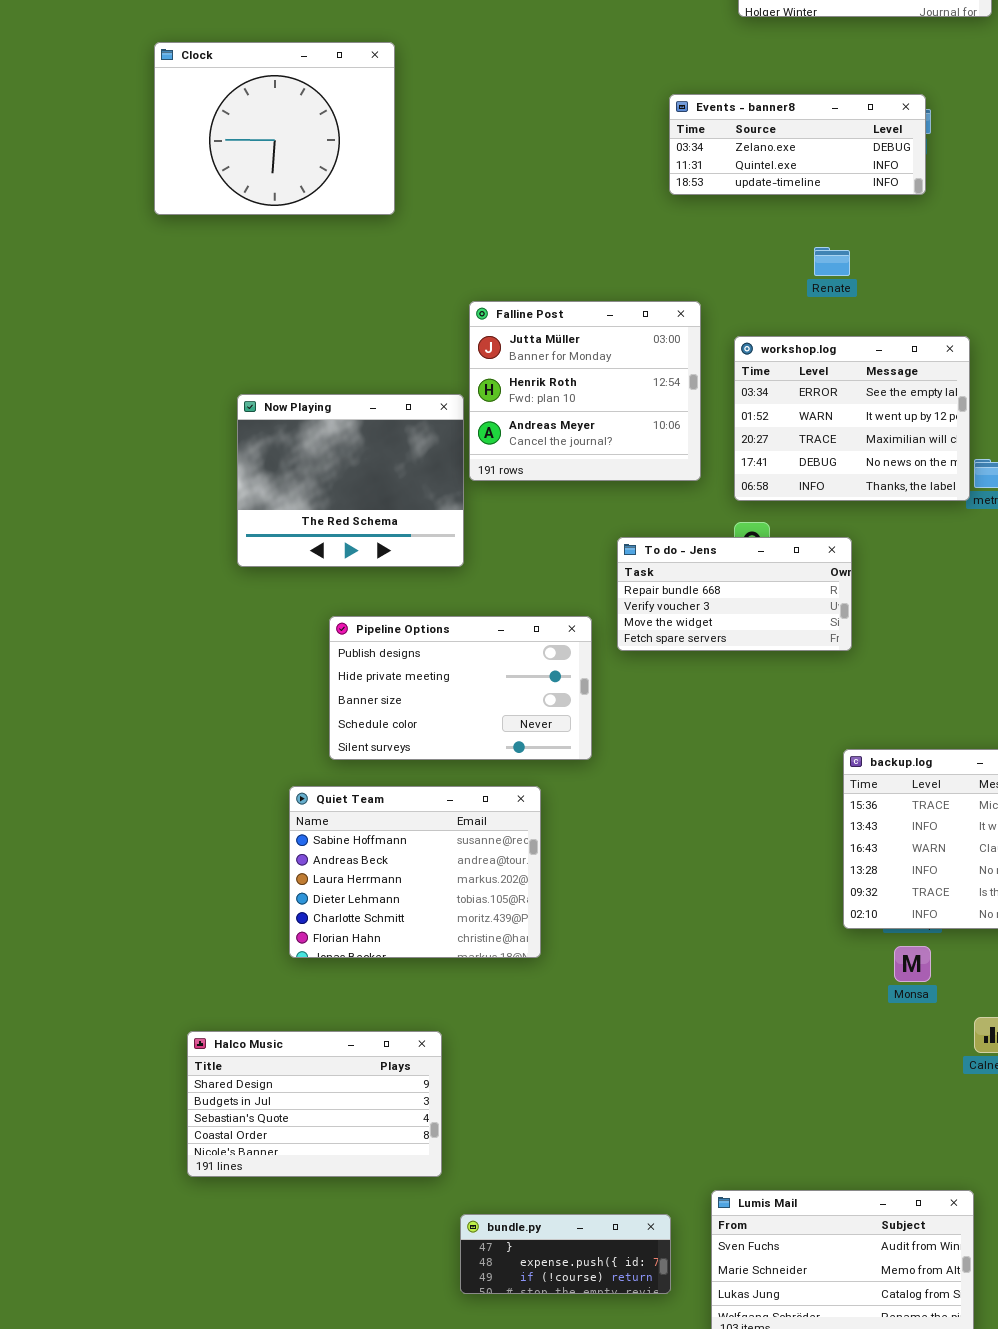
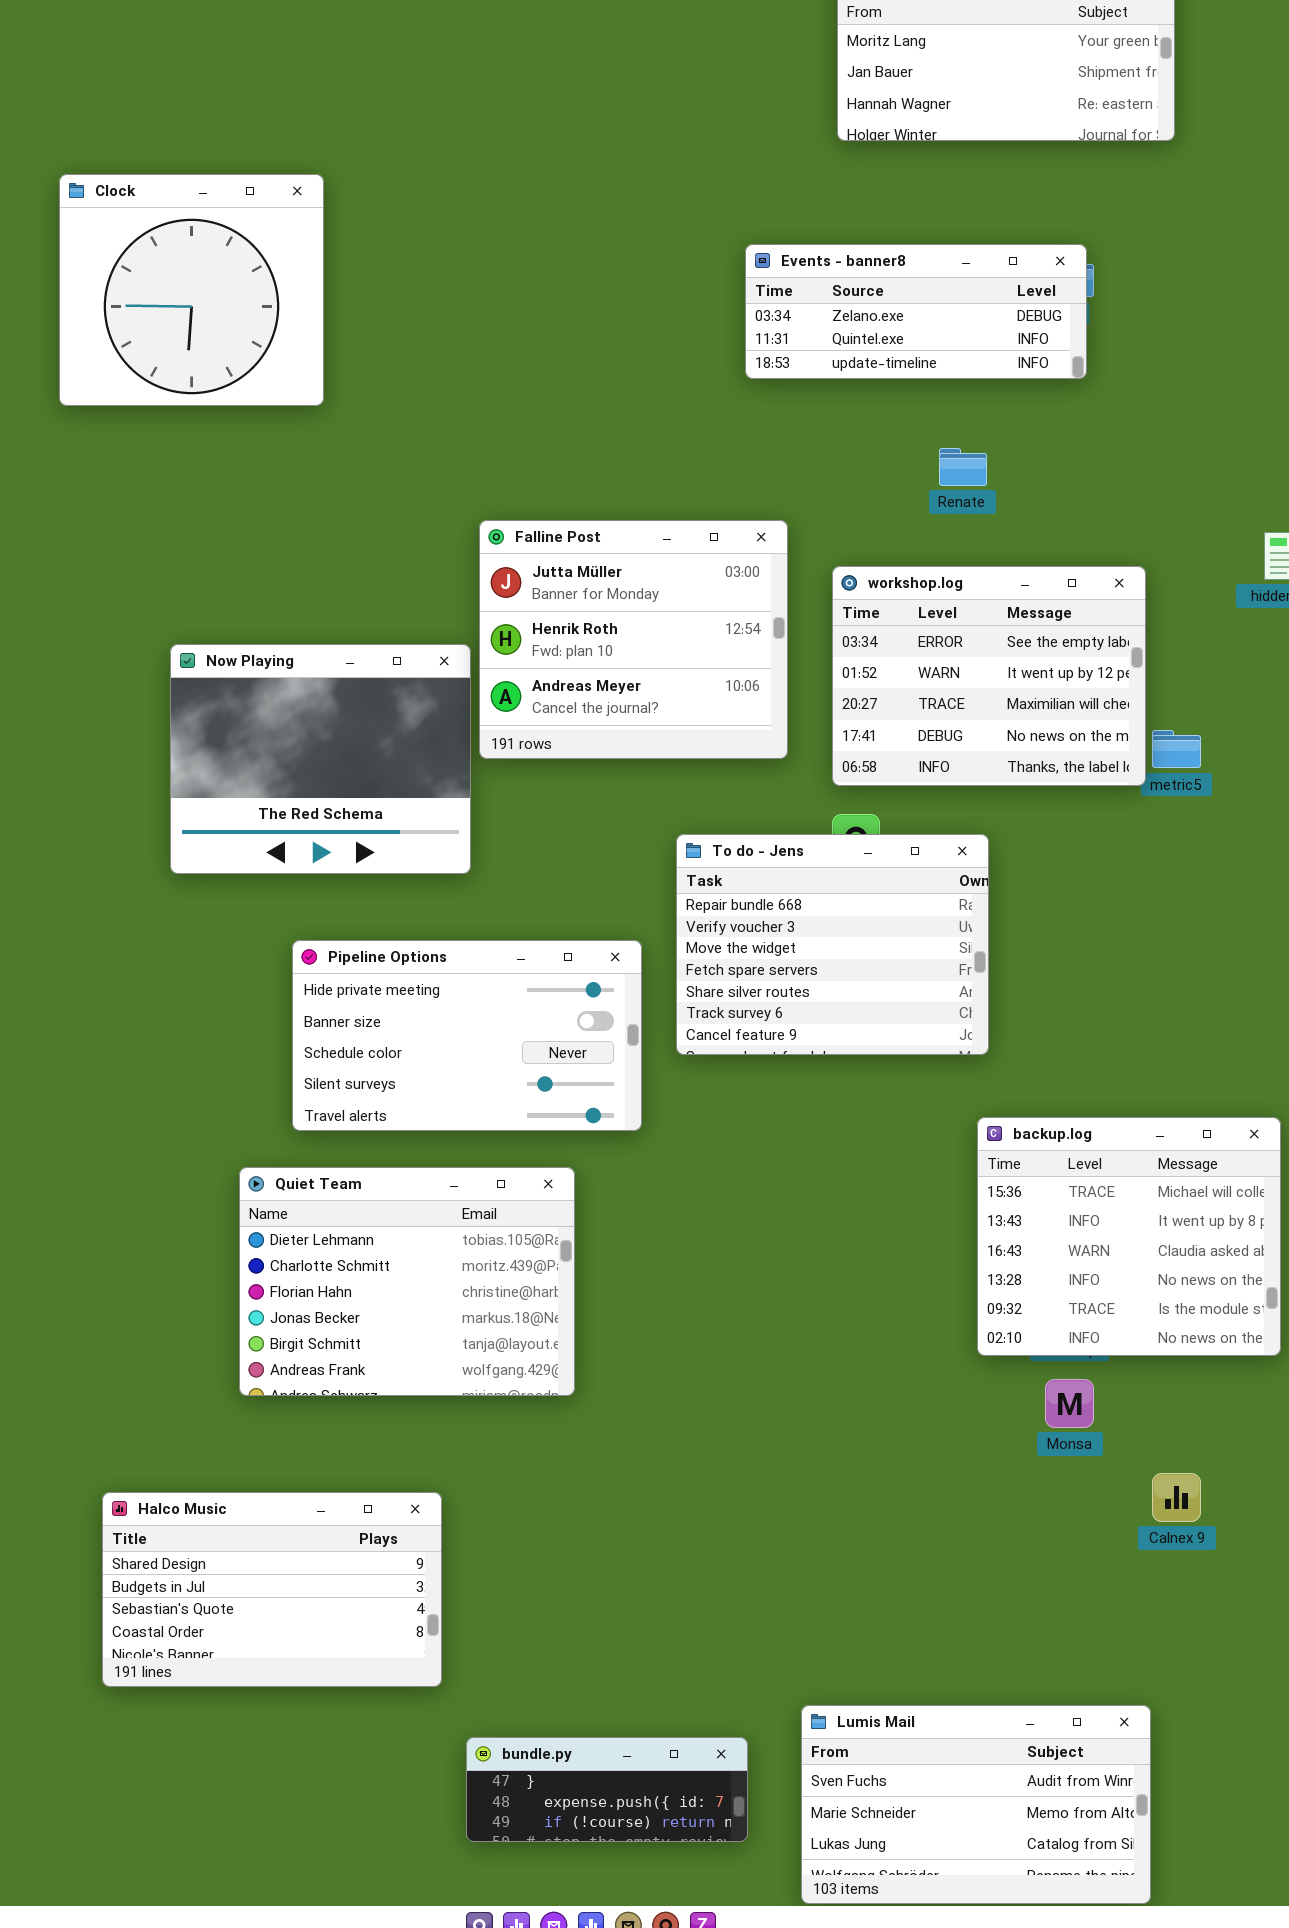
Clock: [154,42,395,215] -> [59,174,324,406], resized
To do - Jens: [617,537,852,651] -> [676,834,989,1055], resized
Pipeline Options: [329,616,592,760] -> [292,940,642,1131], scrolled down 1 row
Quiet Team: [289,786,541,958] -> [239,1167,575,1396], scrolled down 3 rows

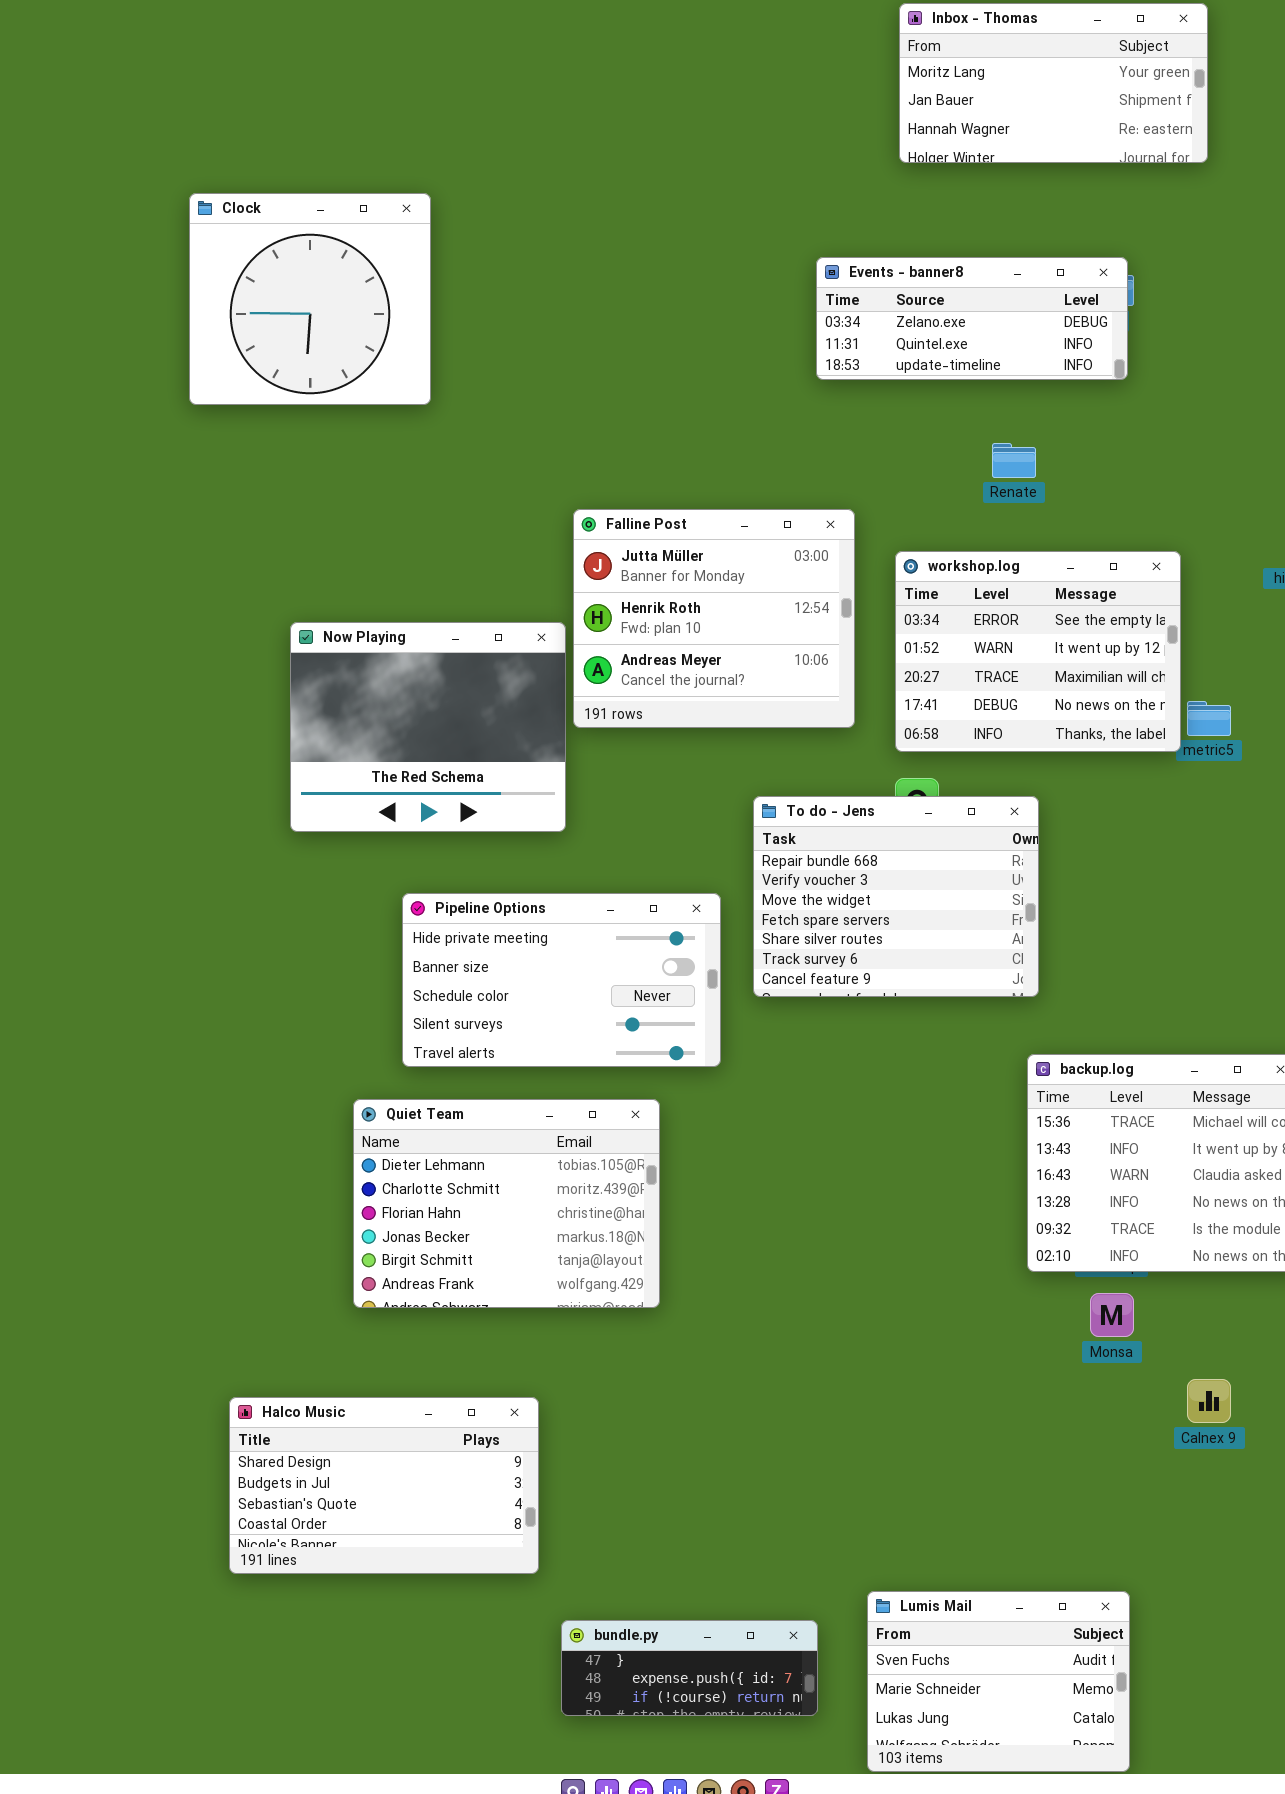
Lumis Mail: [801,1705,1151,1904] -> [867,1591,1130,1772], resized

